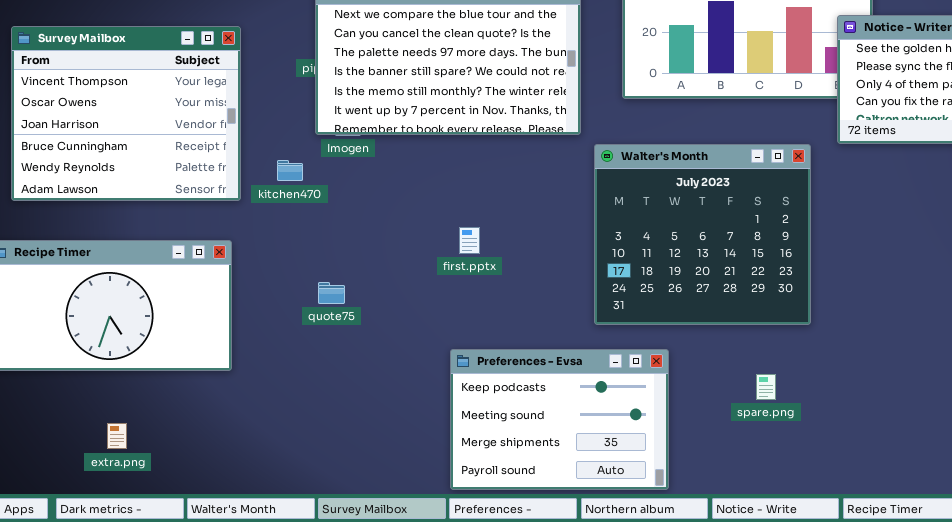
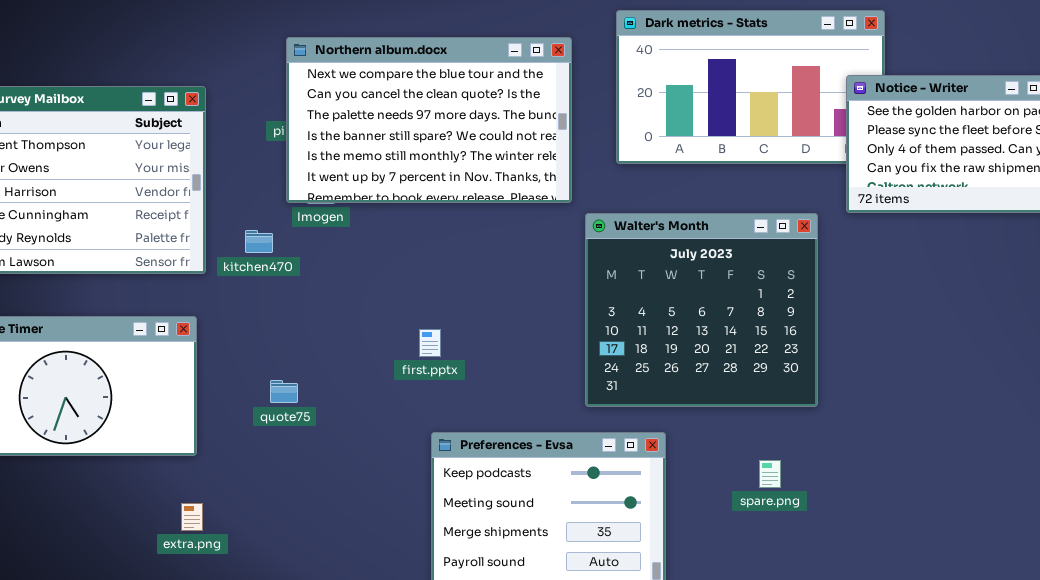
first.pptx: [459,227,480,254] -> [419,329,441,357], moved
quote75: [318,282,345,304] -> [270,380,298,403], moved
extra.png: [107,423,127,449] -> [181,503,203,531], moved

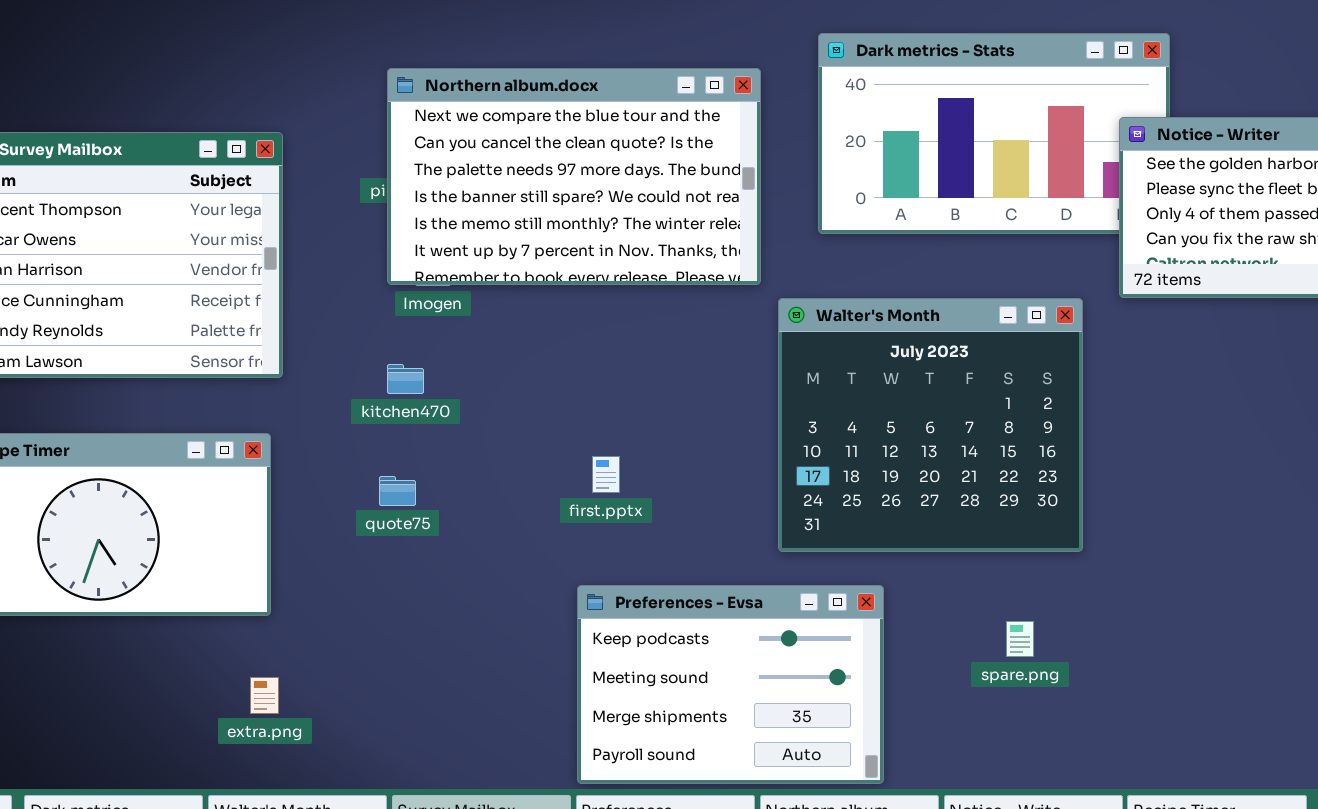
kitchen470: [245,230,273,253] -> [387,364,424,394], moved
first.pptx: [419,329,441,357] -> [592,456,620,493], moved
quote75: [270,380,298,403] -> [379,476,416,506], moved

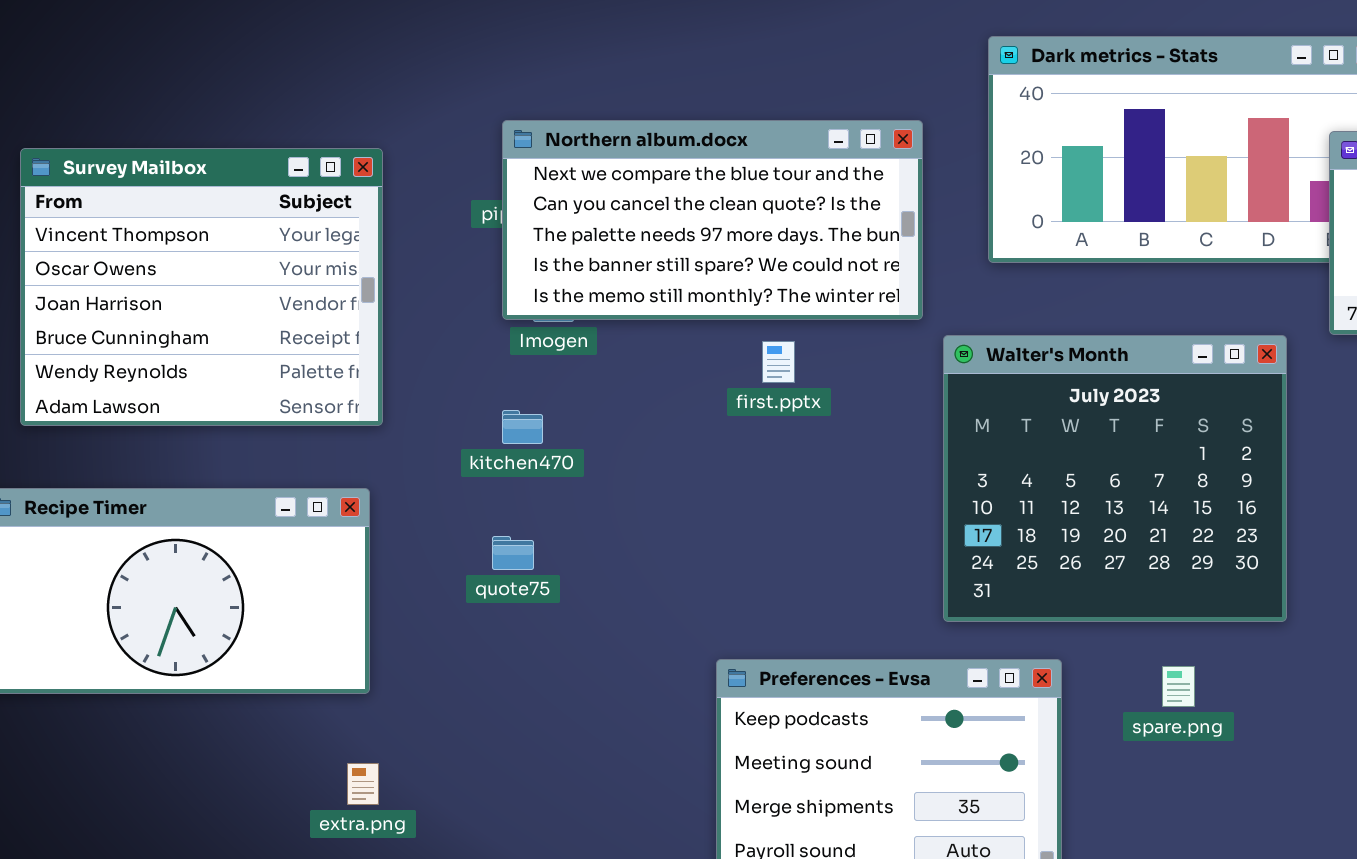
Northern album.docx: [387,68,761,285] -> [502,120,923,320], resized
first.pptx: [592,456,620,493] -> [762,341,795,383], moved
spare.png: [1006,621,1034,657] -> [1162,666,1195,707], moved

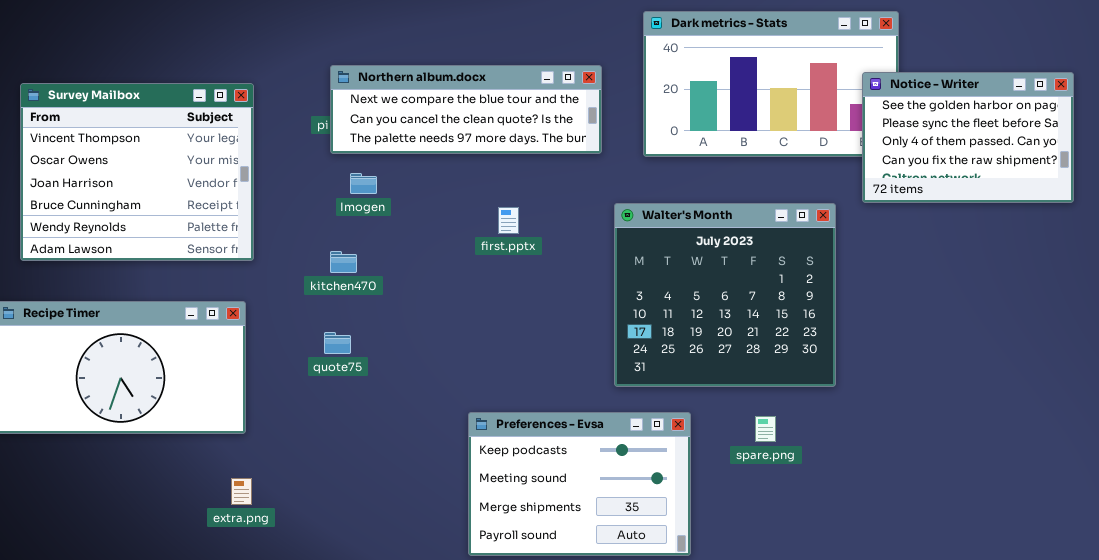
Northern album.docx: [502,120,923,320] -> [330,65,602,154], resized

